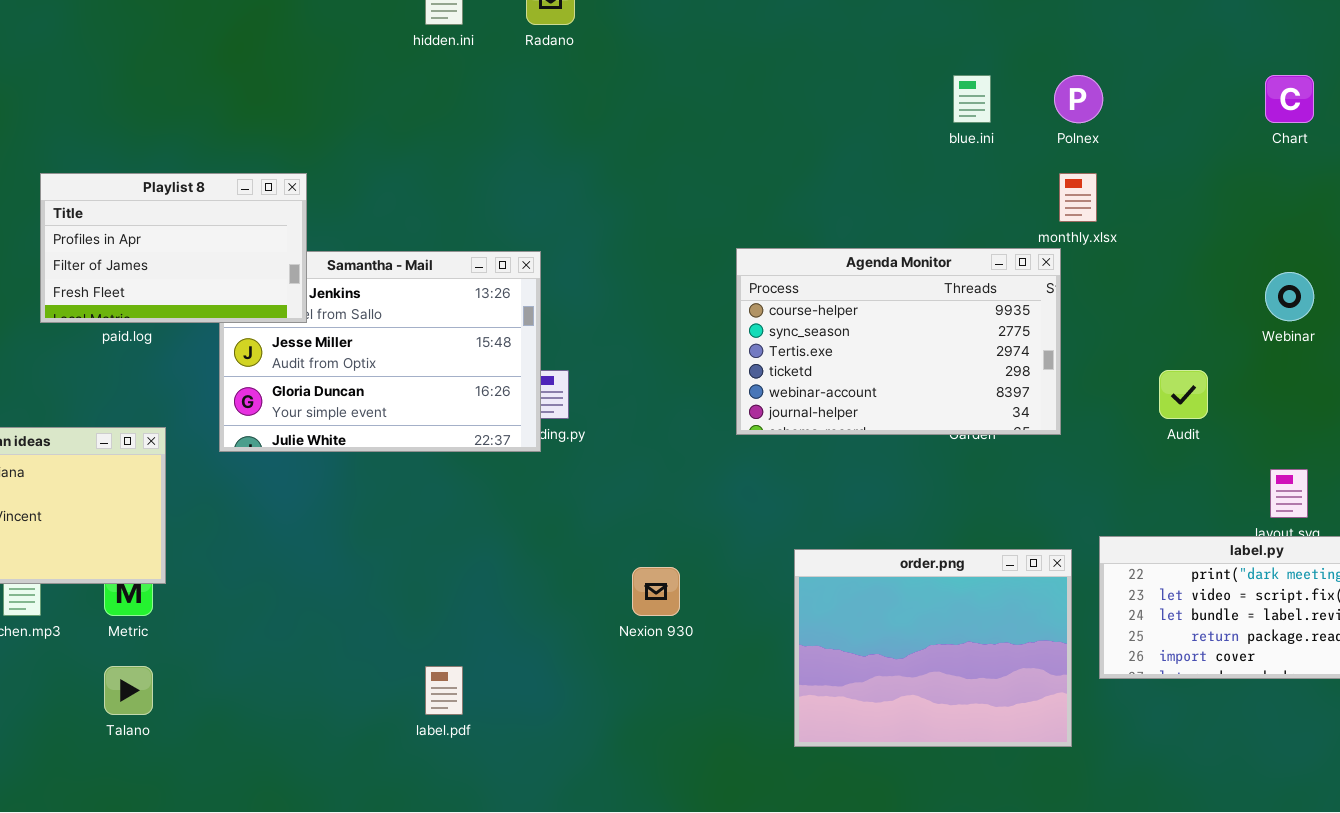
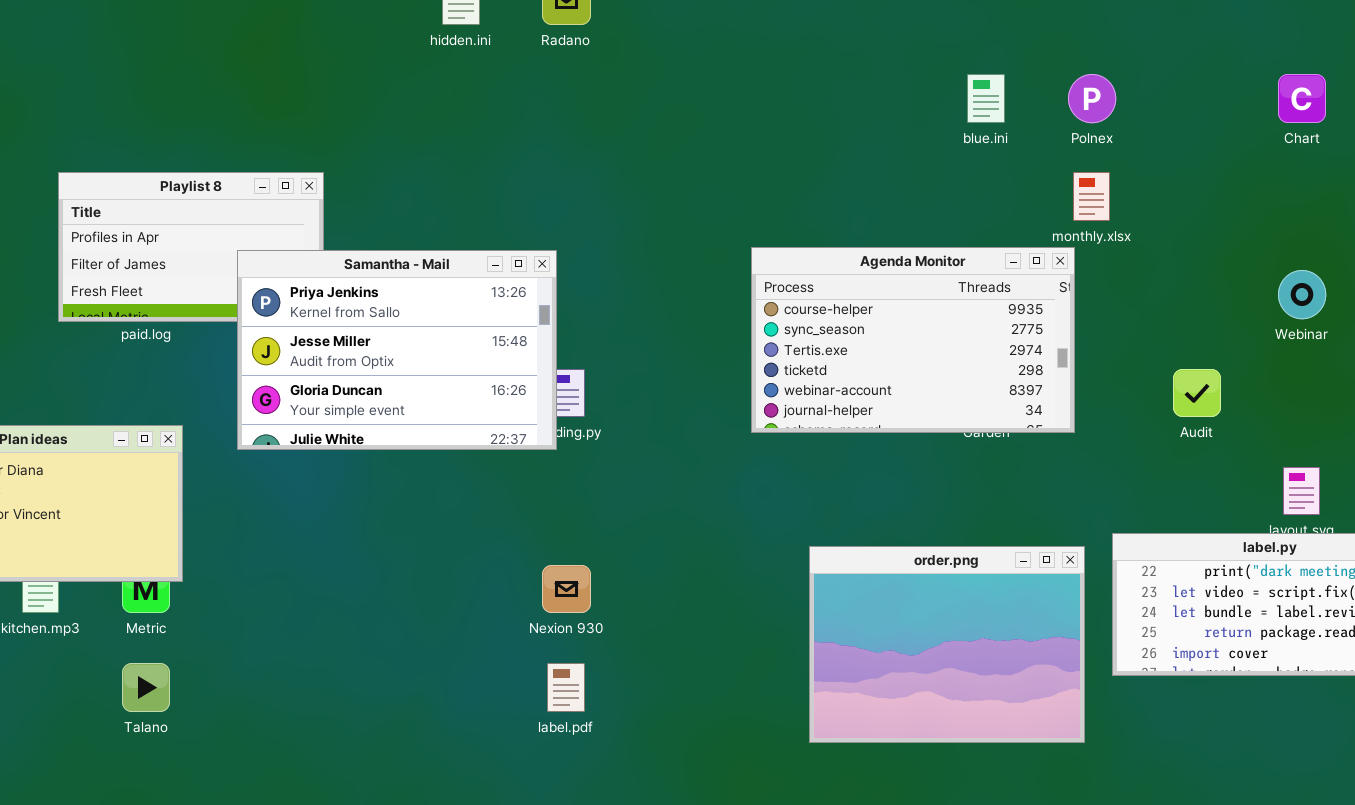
Samantha - Mail: [219,251,541,452] -> [237,250,557,450], raised
Nexion 930: [632,567,680,616] -> [542,565,591,613], moved
label.pdf: [425,666,463,715] -> [547,663,585,712], moved

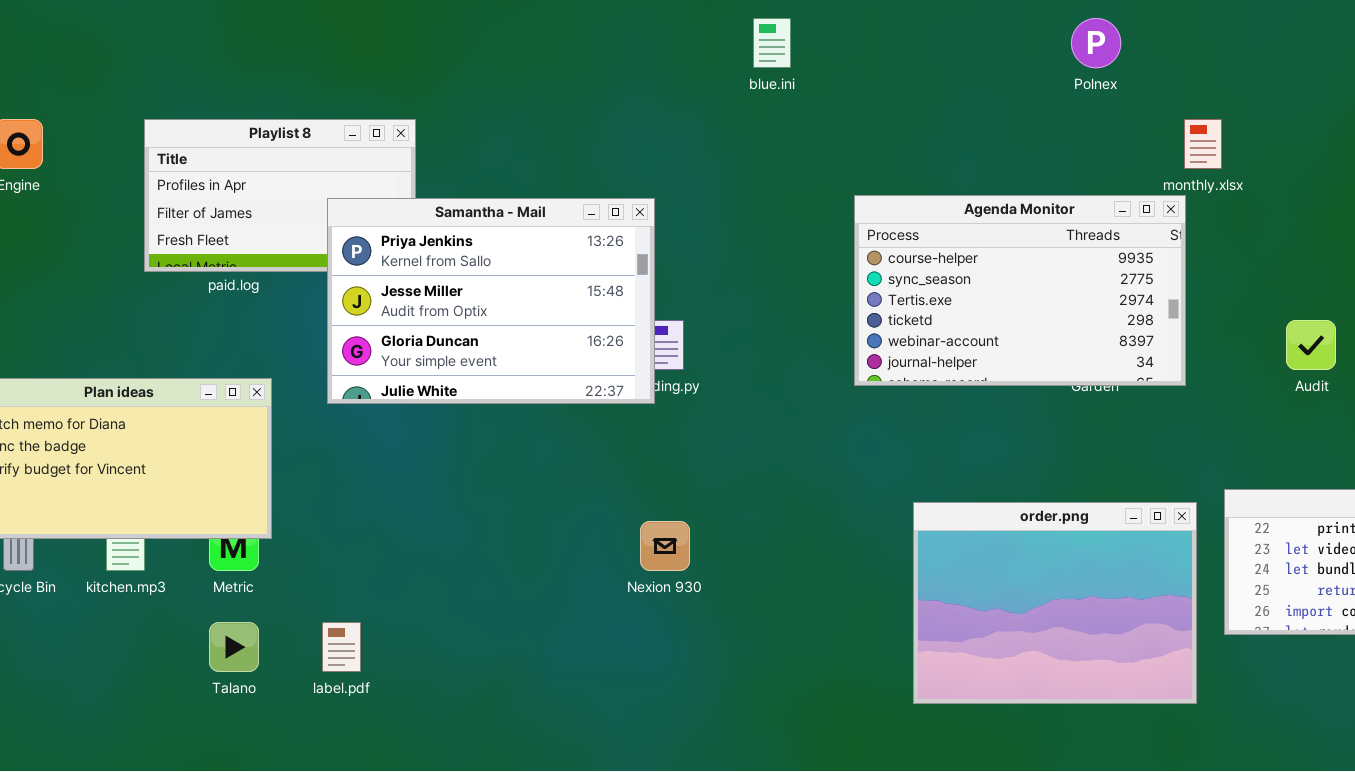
blue.ini: [967,74,1005,123] -> [753,18,791,68], moved
Polnex: [1068,74,1116,123] -> [1071,18,1121,68], moved
label.pdf: [547,663,585,712] -> [322,622,361,672], moved

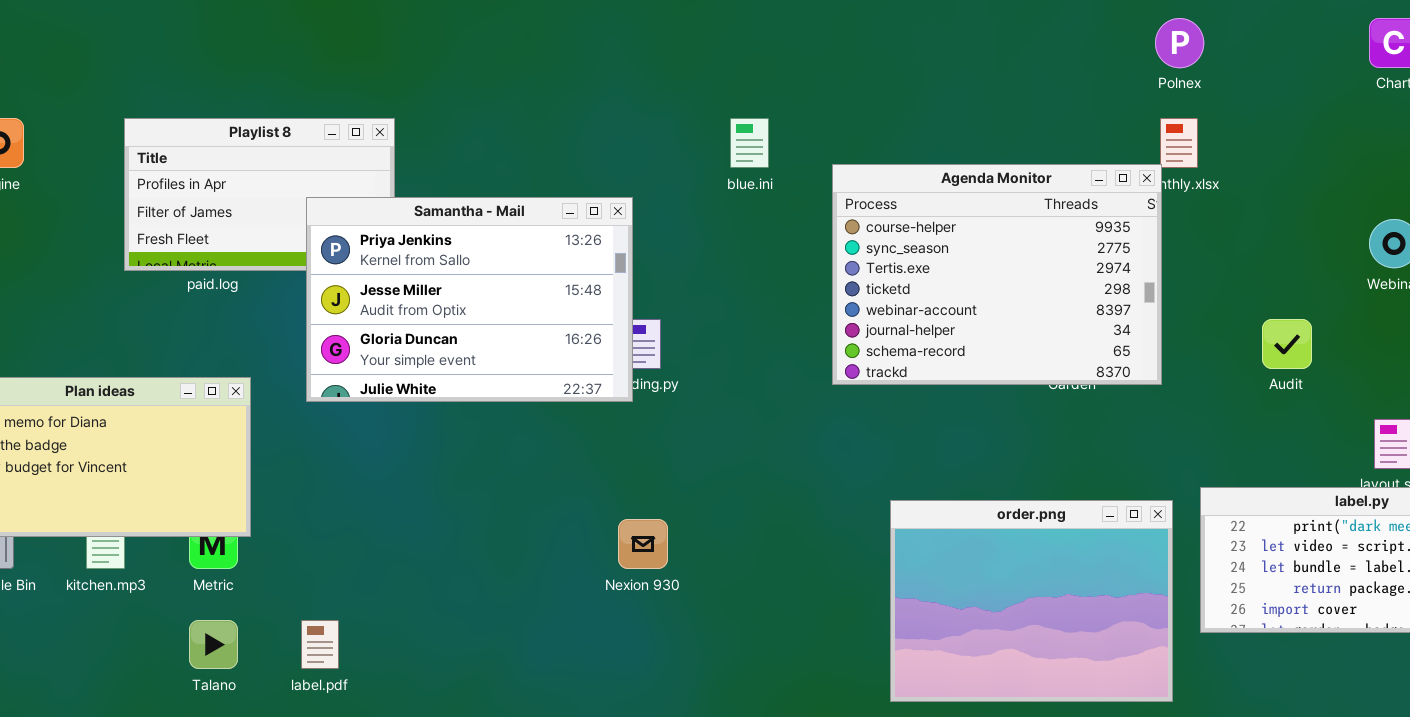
blue.ini: [753,18,791,68] -> [730,118,769,168], moved
Polnex: [1071,18,1121,68] -> [1155,18,1204,68], moved
Agenda Monitor: [854,195,1186,386] -> [832,164,1162,385], resized

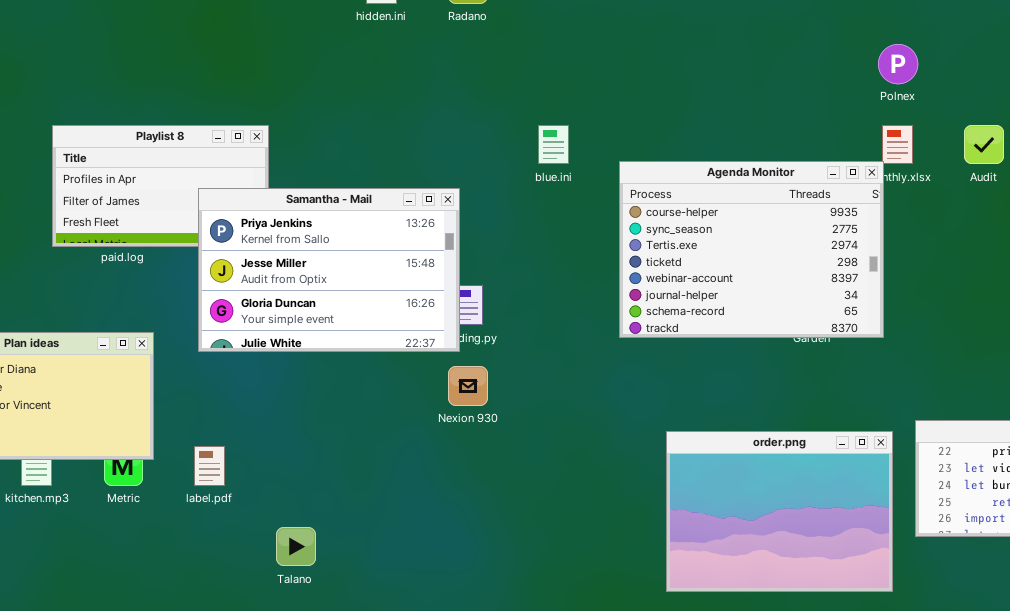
Audit: [1262,319,1312,369] -> [964,125,1004,164], moved
Nexion 930: [618,519,668,569] -> [448,366,488,406], moved
Talano: [189,620,238,669] -> [276,527,316,566], moved
label.pdf: [301,620,339,669] -> [194,446,225,486], moved

